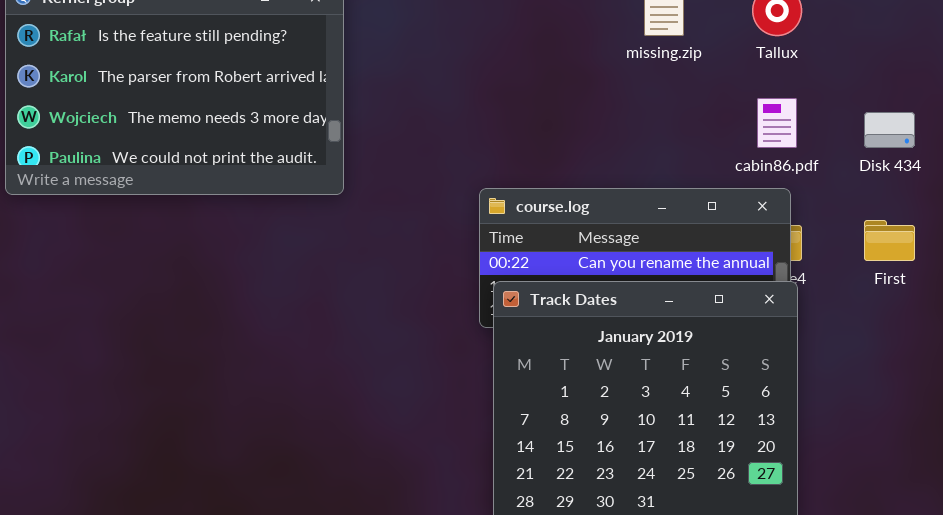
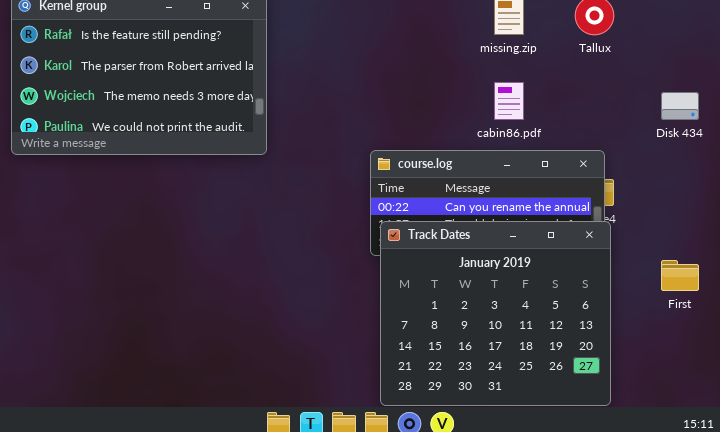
cabin86.pdf: [757,98,797,148] -> [494,82,524,120], moved
First: [864,220,915,261] -> [661,260,699,291], moved

